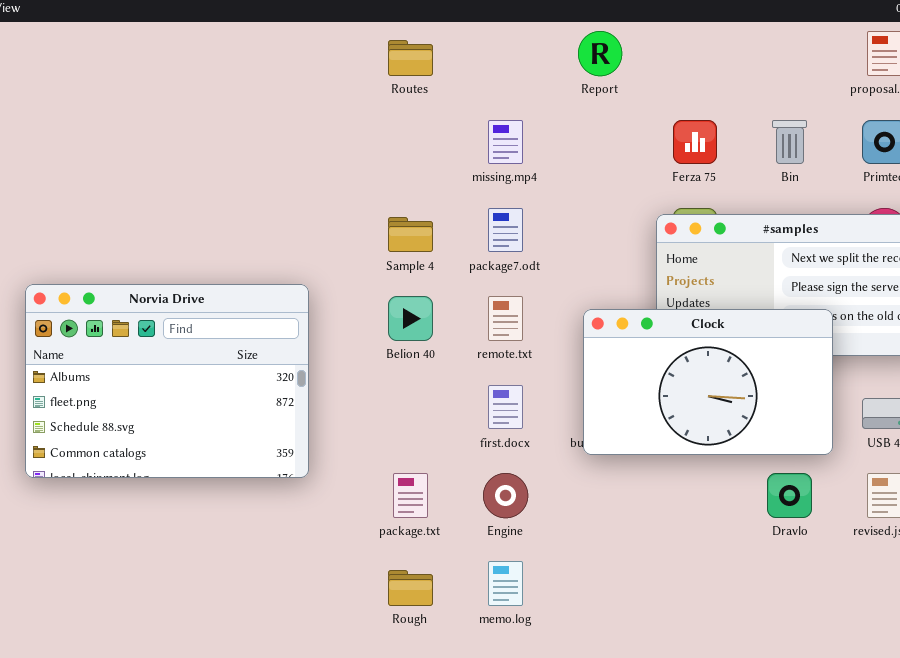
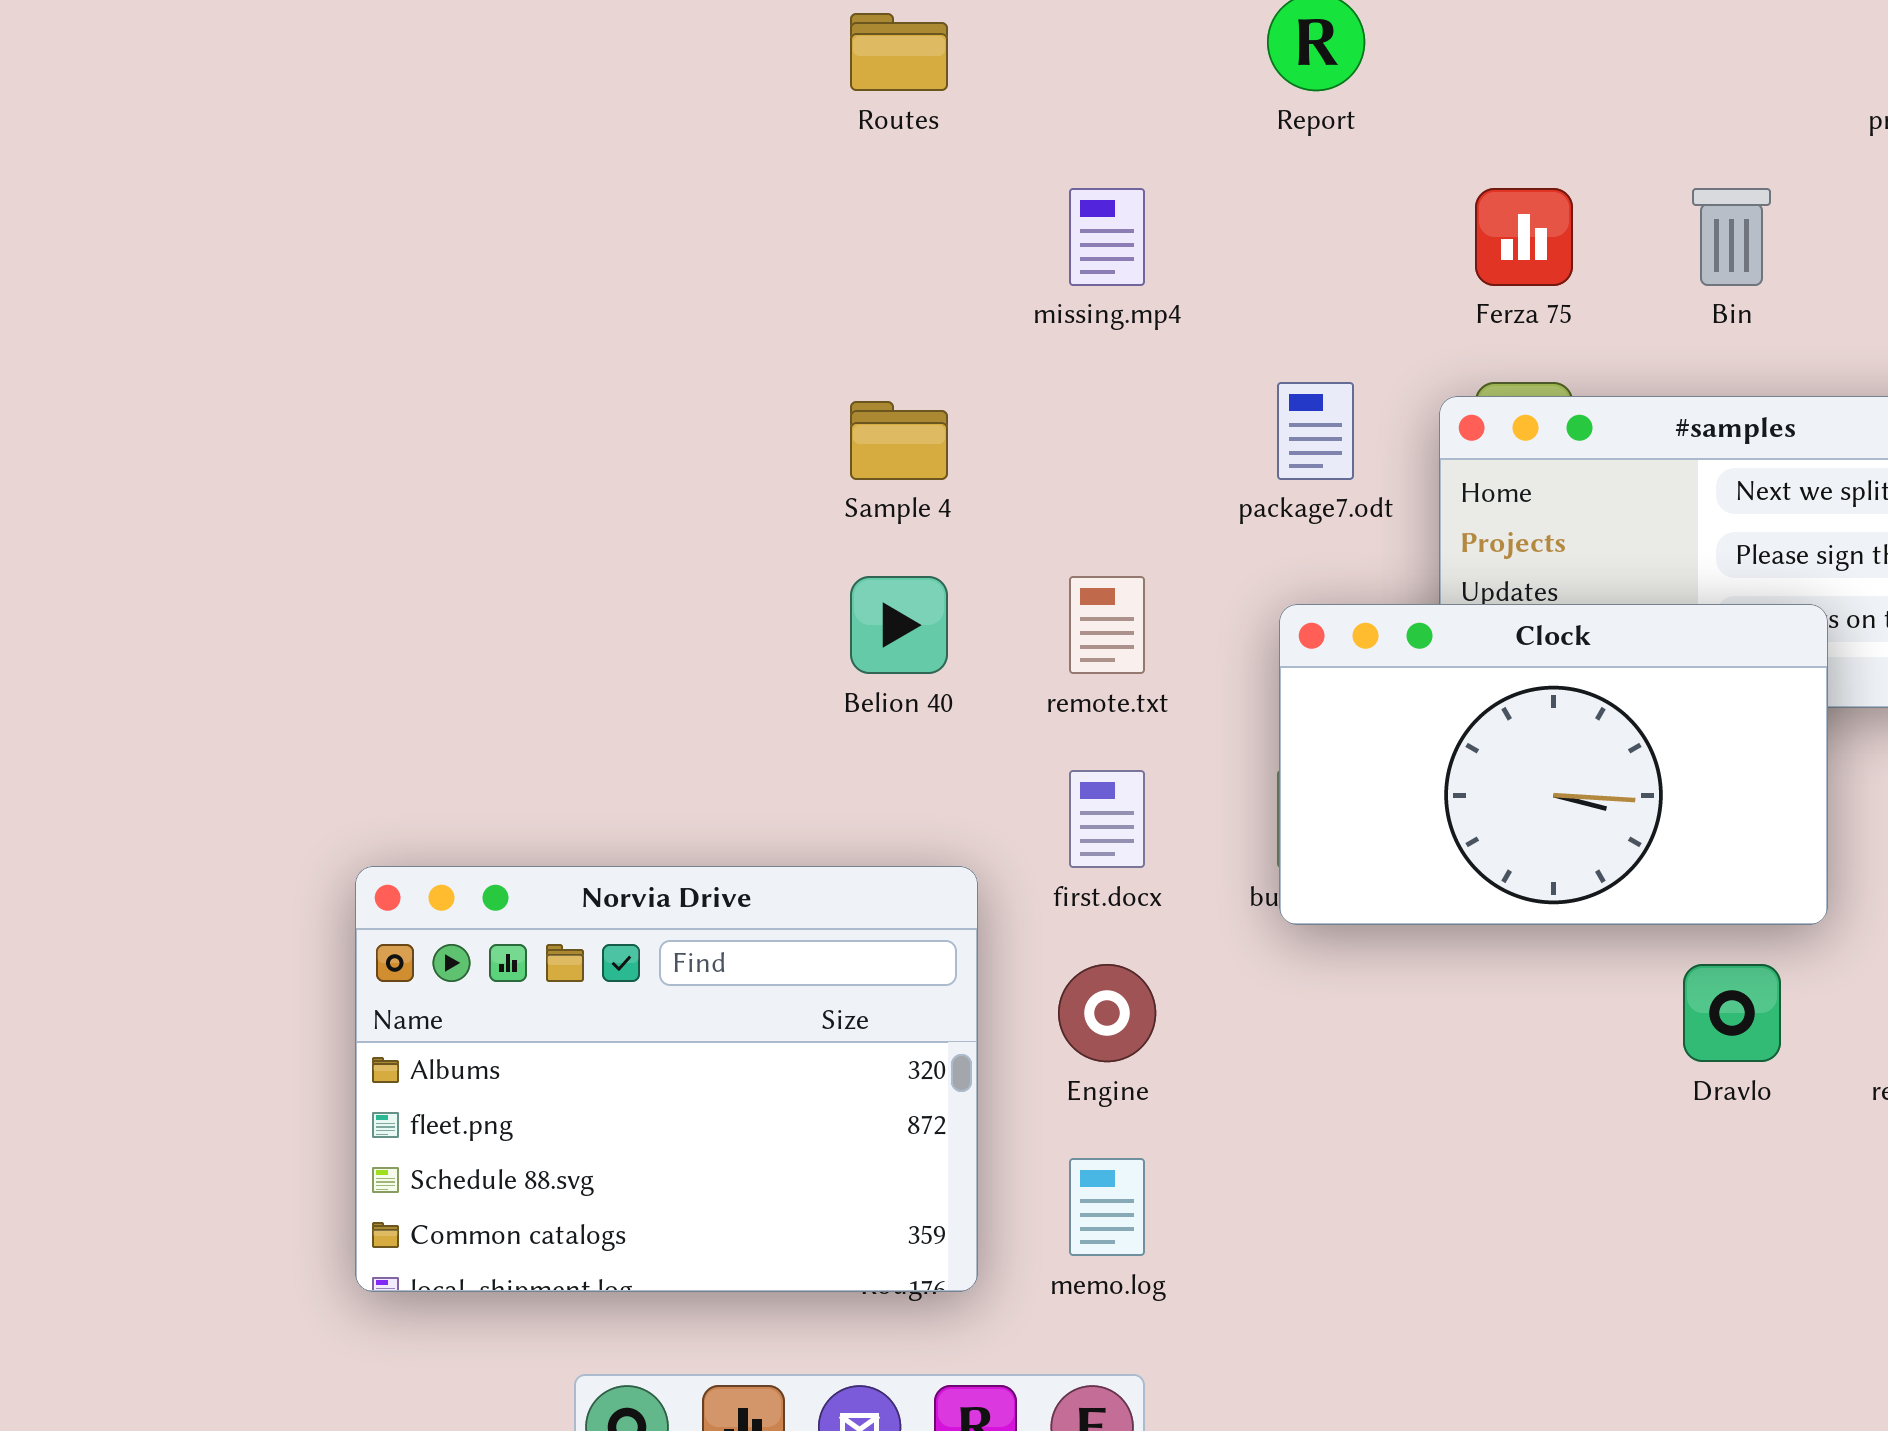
package7.odt: [488,208,523,252] -> [1277,382,1354,480], moved
Norvia Drive: [25,284,309,478] -> [355,866,978,1292], moved

